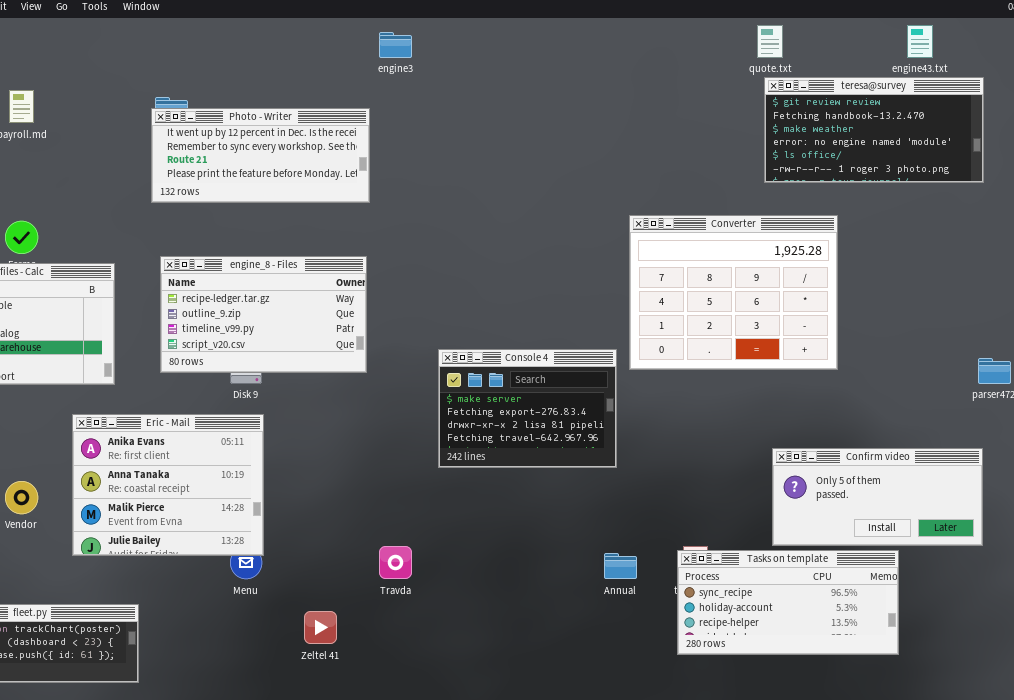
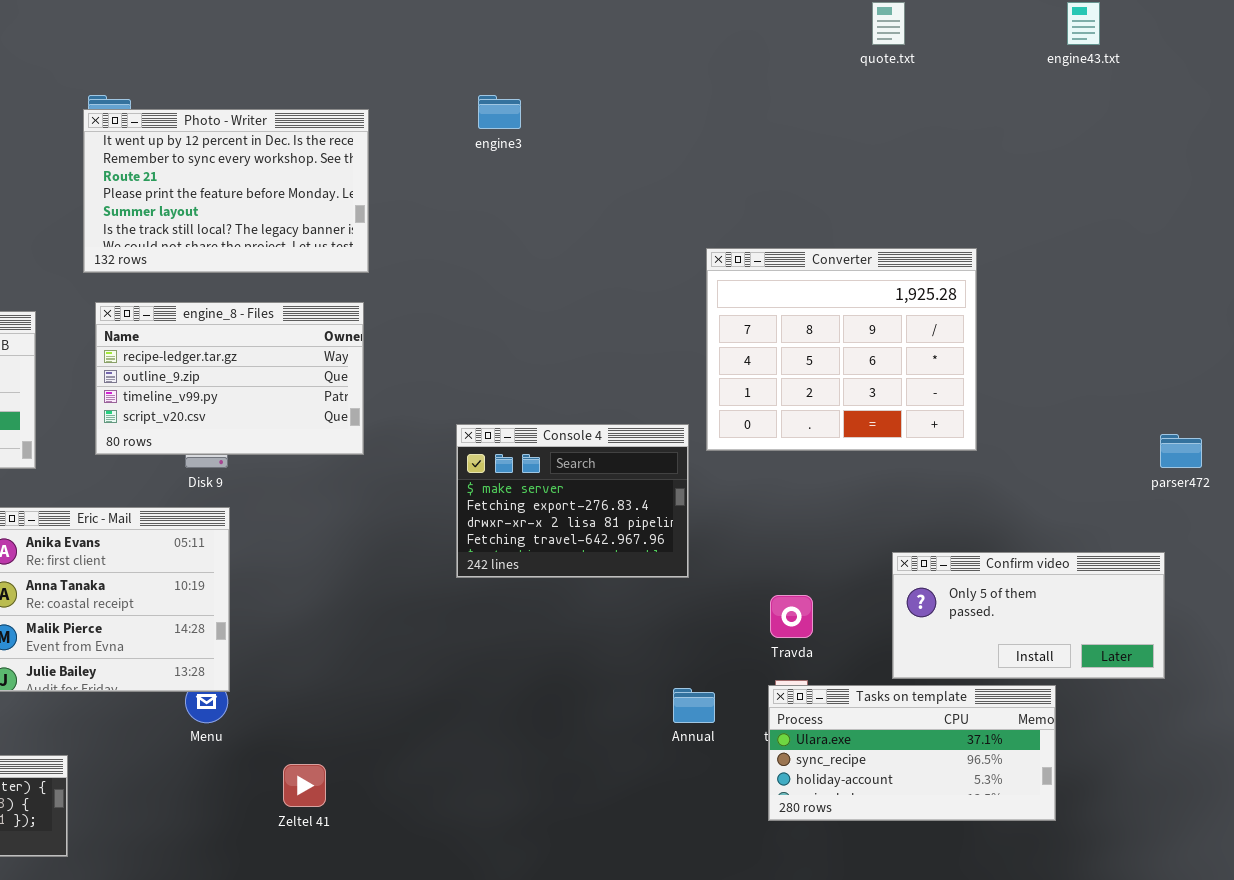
engine3: [379,32,412,58] -> [478,95,521,129], moved
teresa@survey: [764,77,984,183] -> none, closed
Photo - Writer: [151,108,370,203] -> [83,109,369,273], resized
Travda: [379,546,412,579] -> [770,595,813,638], moved
Tasks on template: [677,550,899,655] -> [768,685,1056,821], scrolled up 1 row

